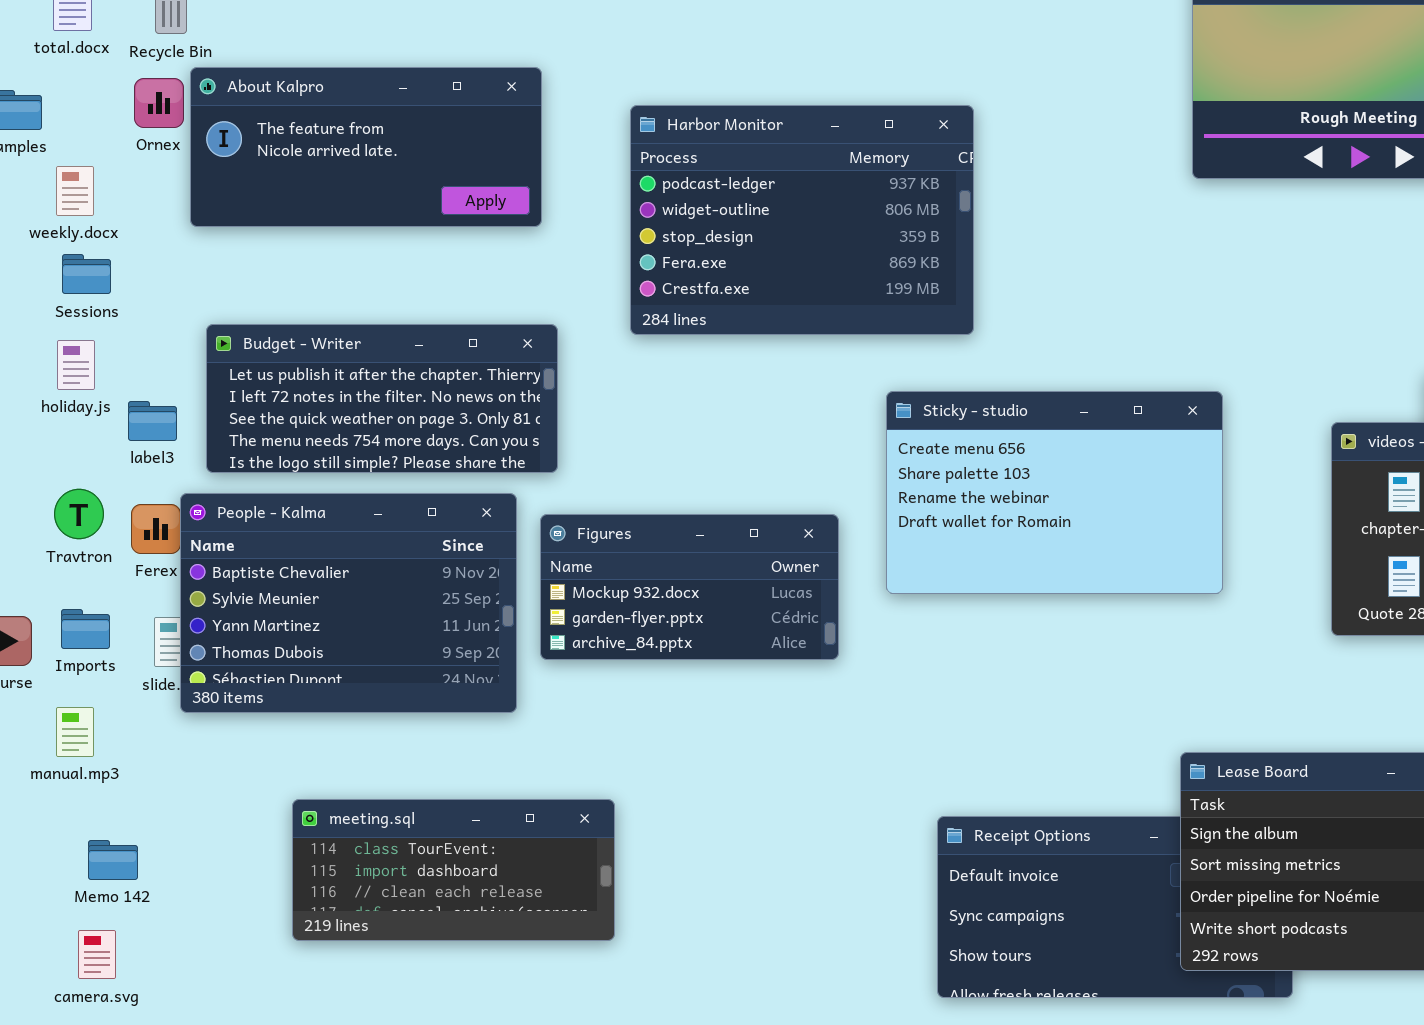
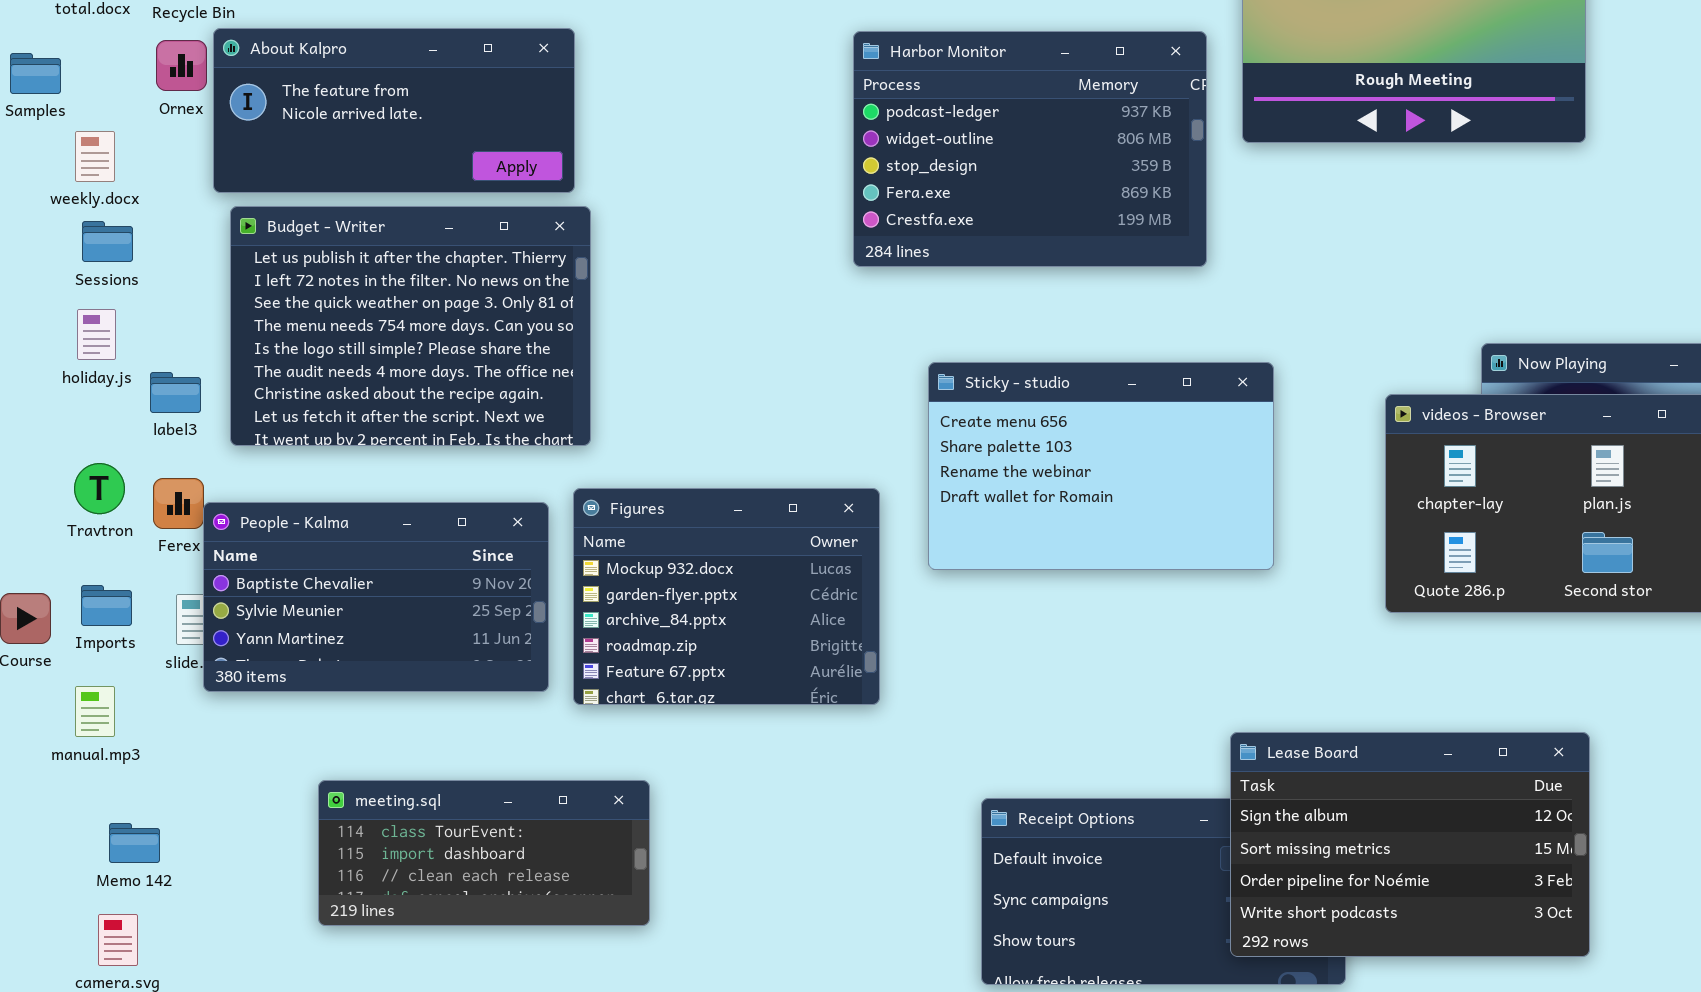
Harbor Monitor: [630,105,974,335] -> [853,31,1207,267], moved
Budget - Writer: [206,324,558,473] -> [230,206,591,446], resized
People - Kalma: [180,493,517,713] -> [203,502,549,692], resized
Figures: [540,514,839,660] -> [573,488,880,705], resized

